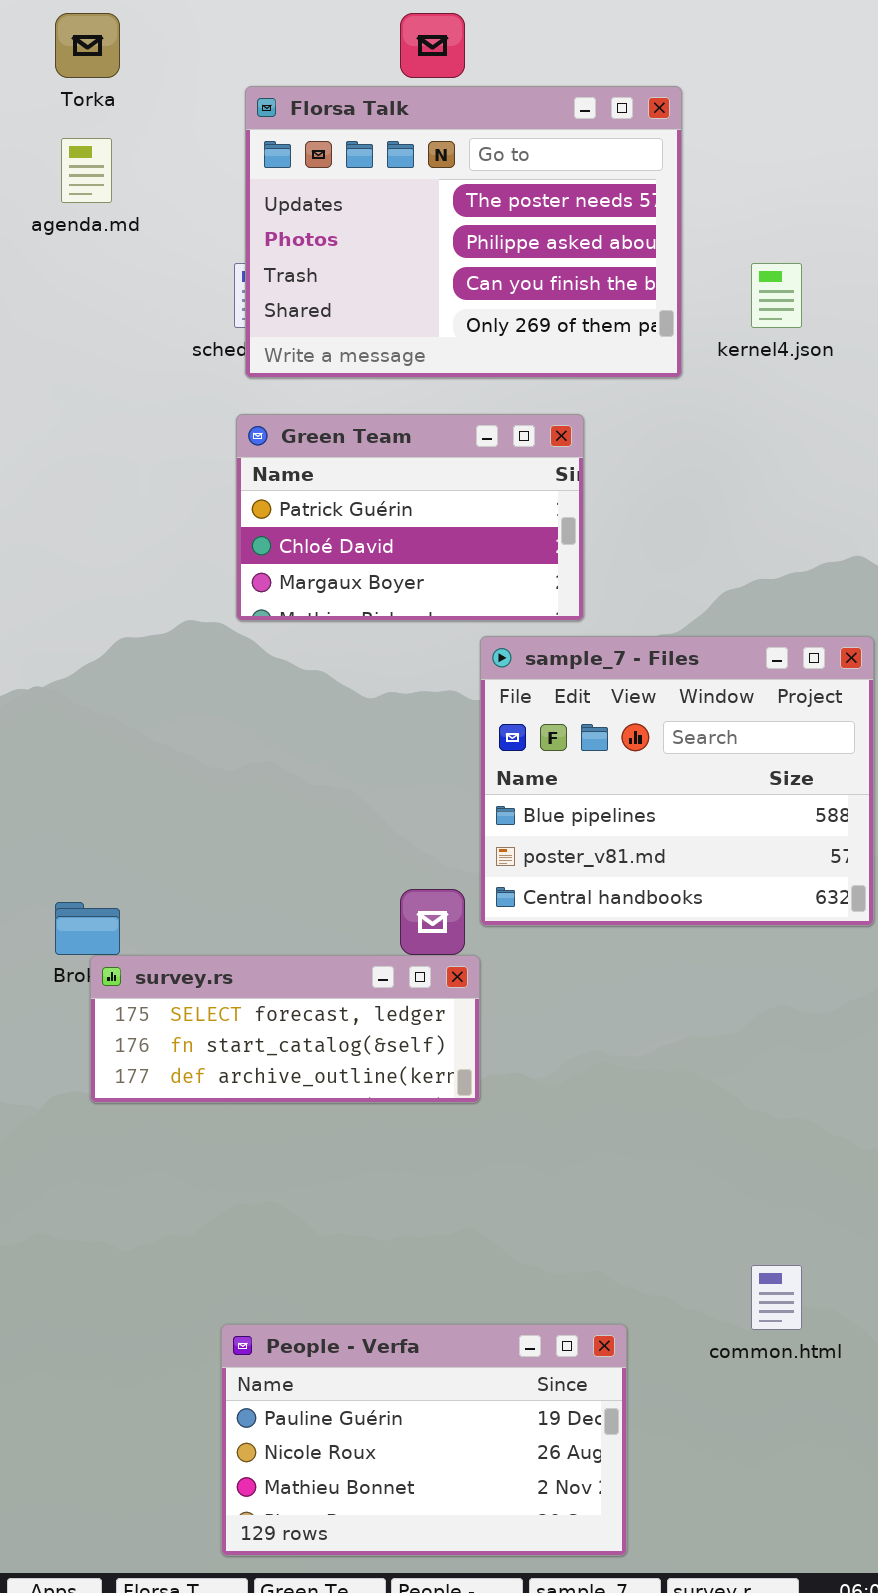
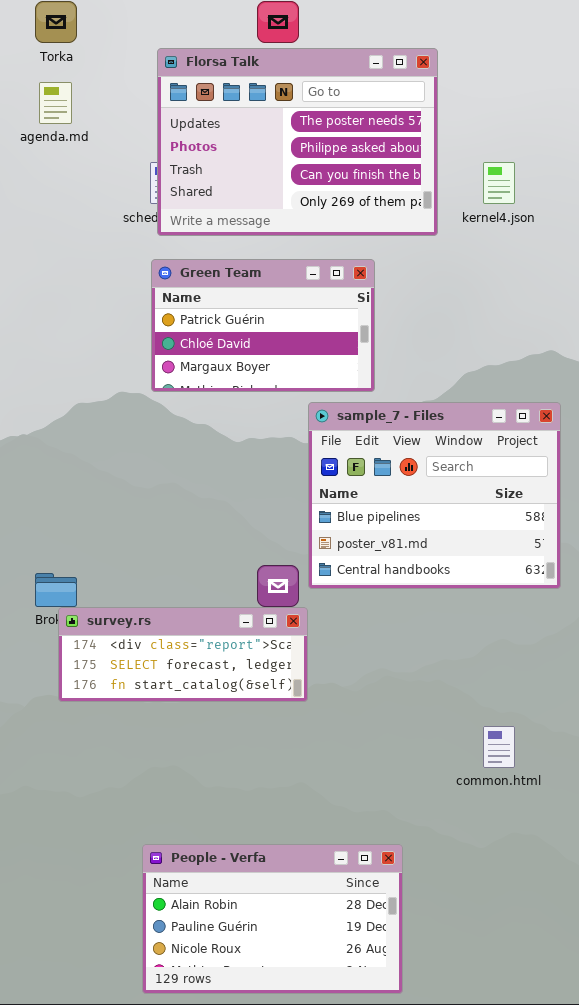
survey.rs: [90,955,480,1103] -> [58,607,308,702], scrolled up 1 row
common.html: [751,1265,802,1330] -> [483,726,515,768], moved
People - Verfa: [221,1324,627,1556] -> [142,844,403,994], scrolled up 1 row

